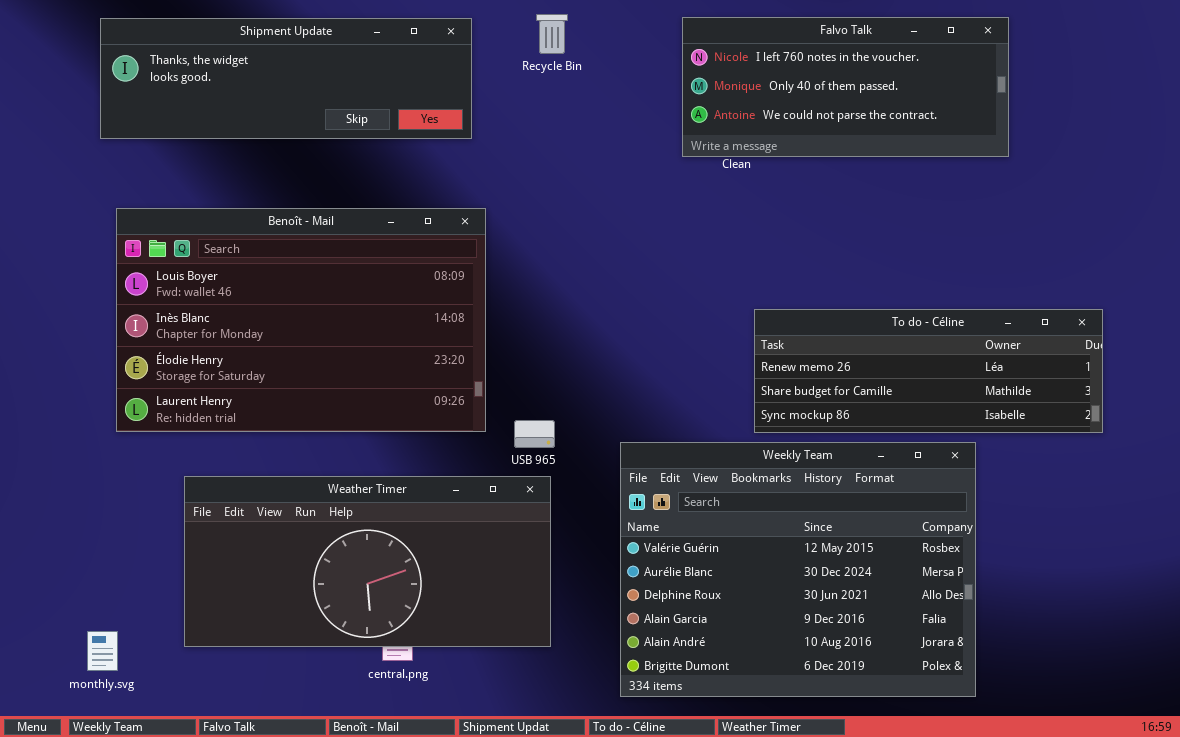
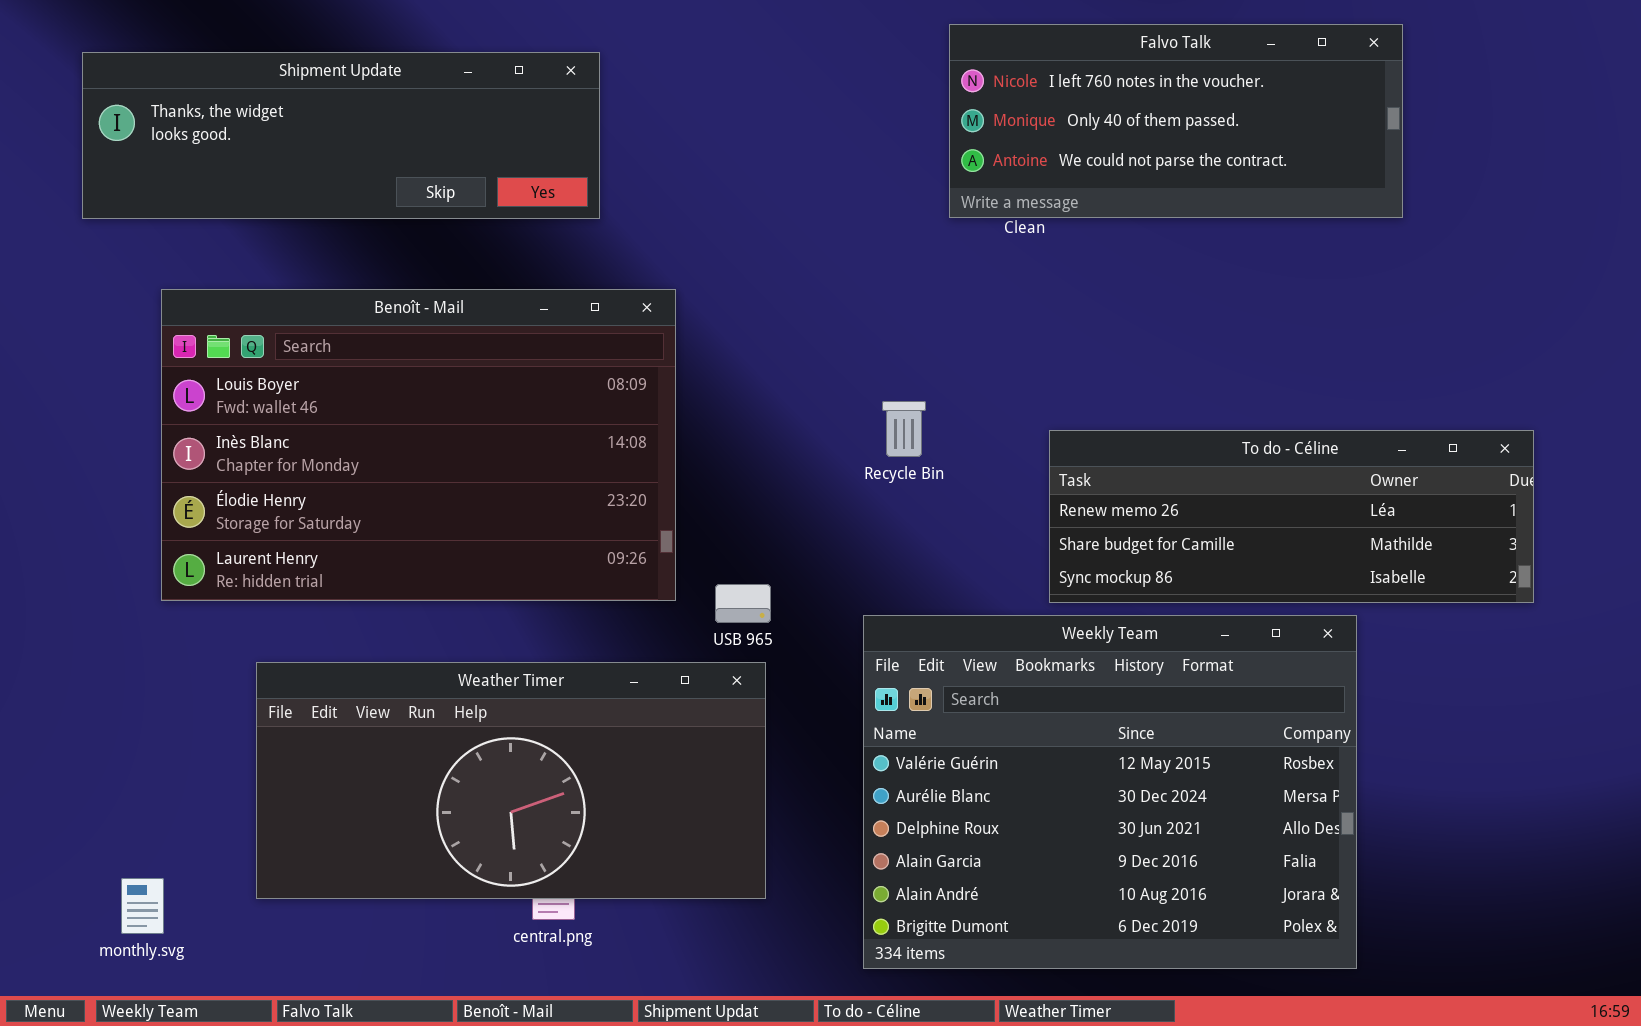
Recycle Bin: [536,14,568,54] -> [882,401,926,457], moved
Shipment Update: [100,18,472,139] -> [82,52,600,219], moved

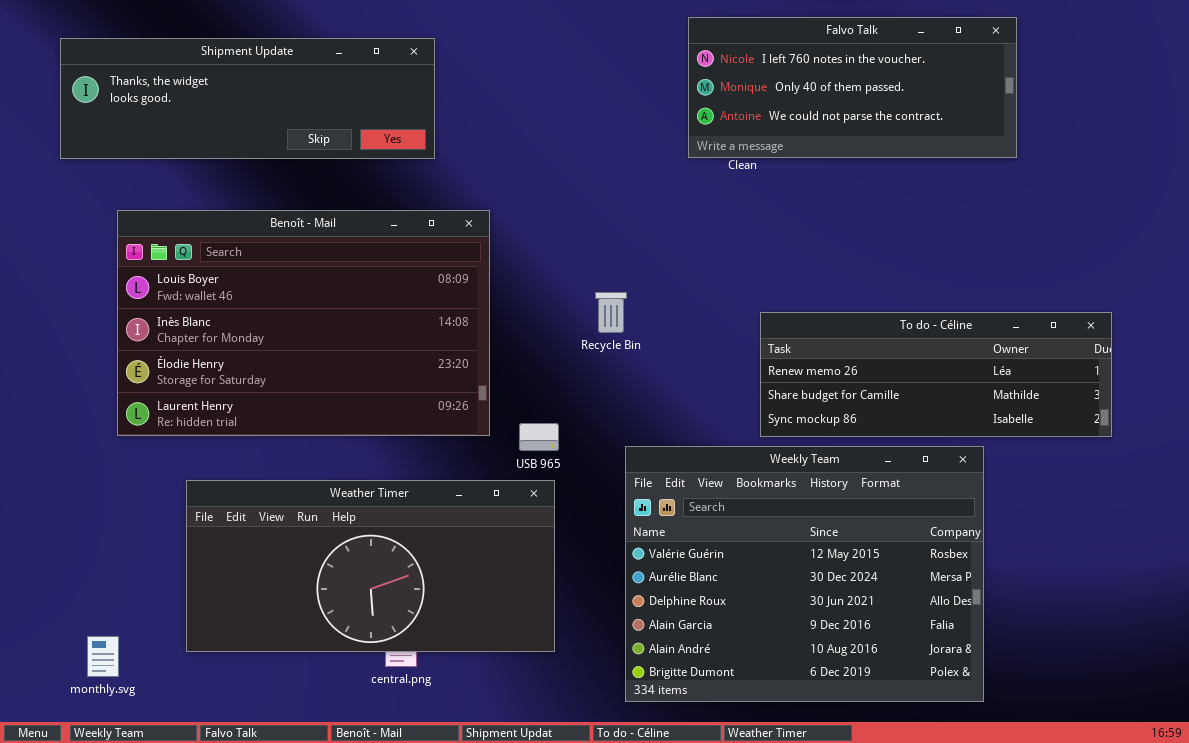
Recycle Bin: [882,401,926,457] -> [595,292,627,333], moved

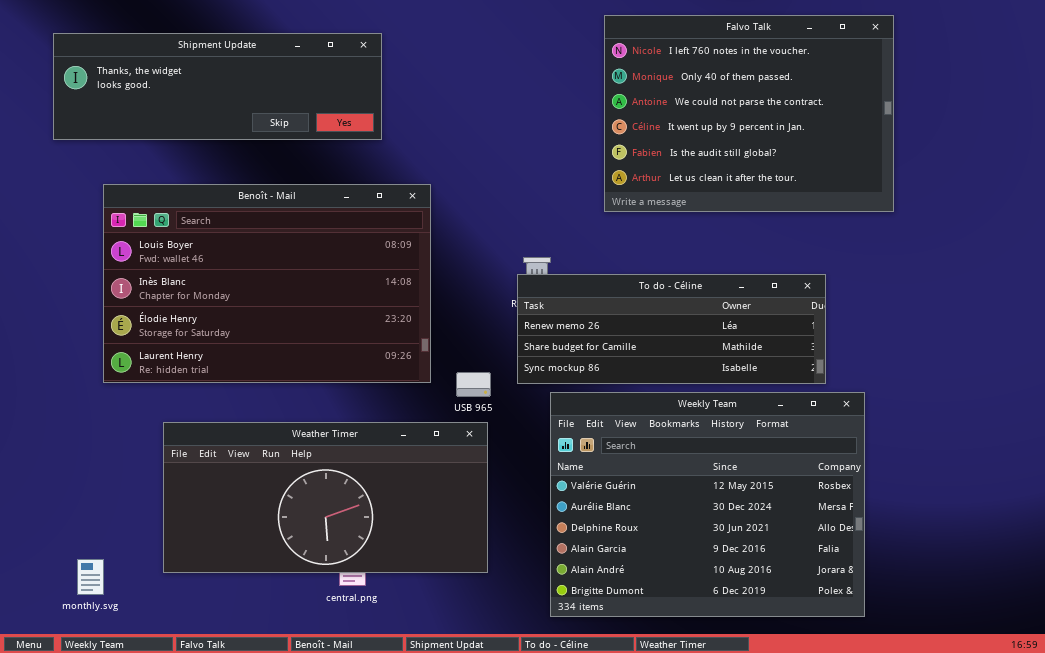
Falvo Talk: [688,17,1017,158] -> [604,15,894,212], resized
To do - Céline: [760,312,1112,437] -> [517,274,826,384], moved

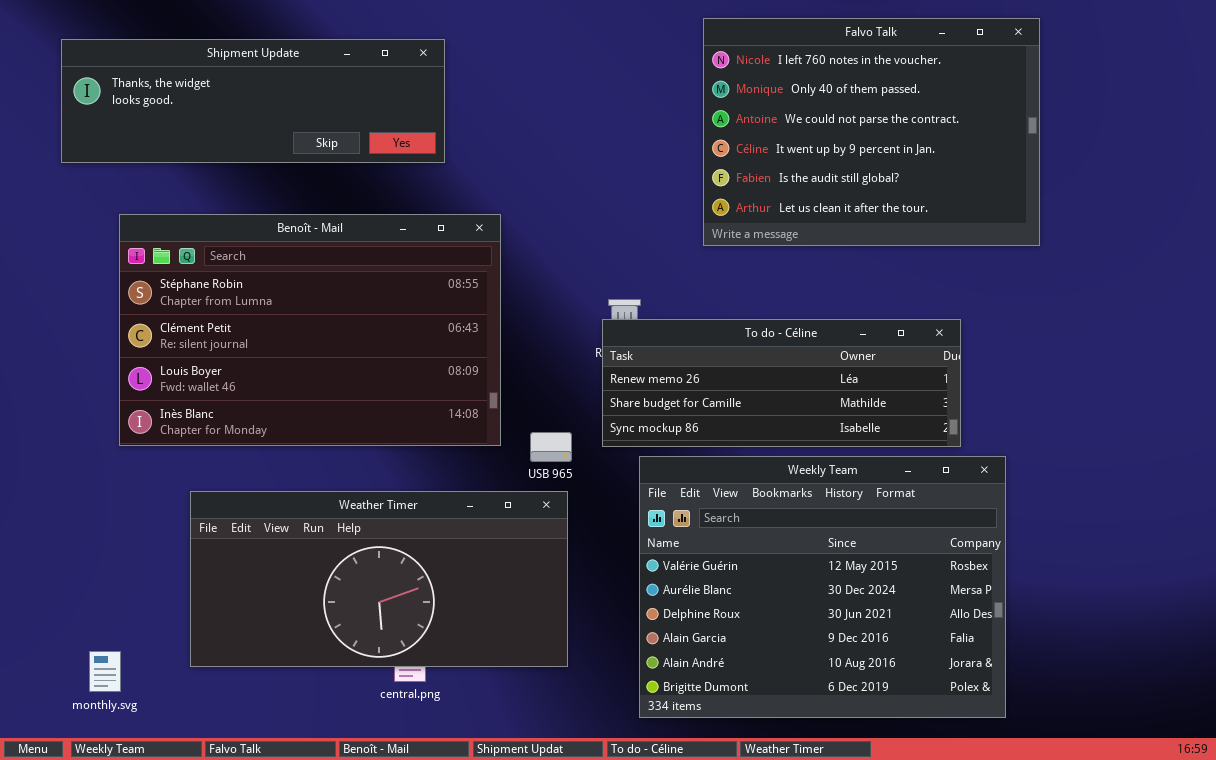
Benoît - Mail: [103,184,431,383] -> [119,214,501,446], scrolled up 2 rows

